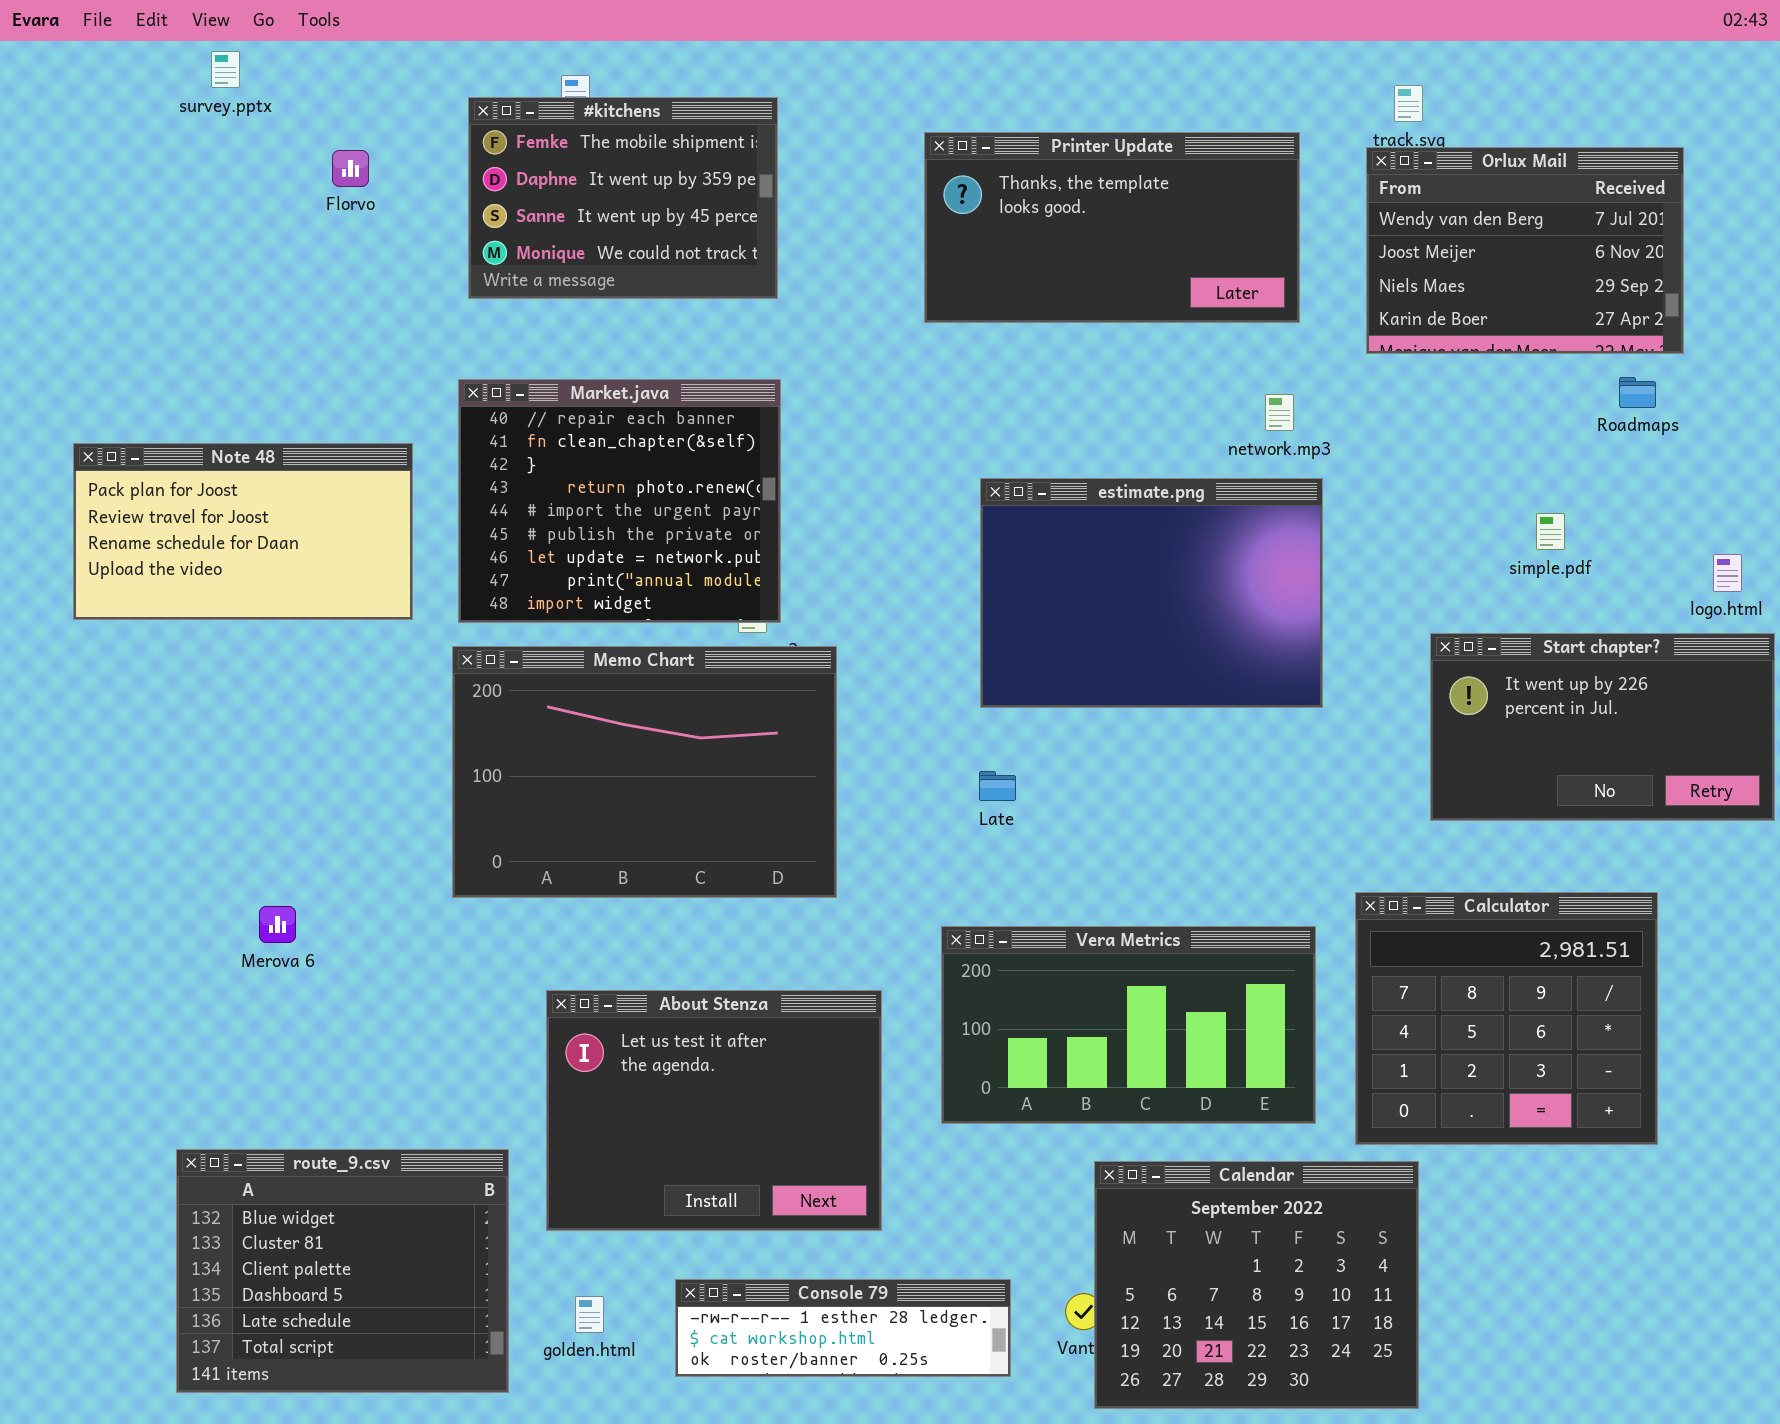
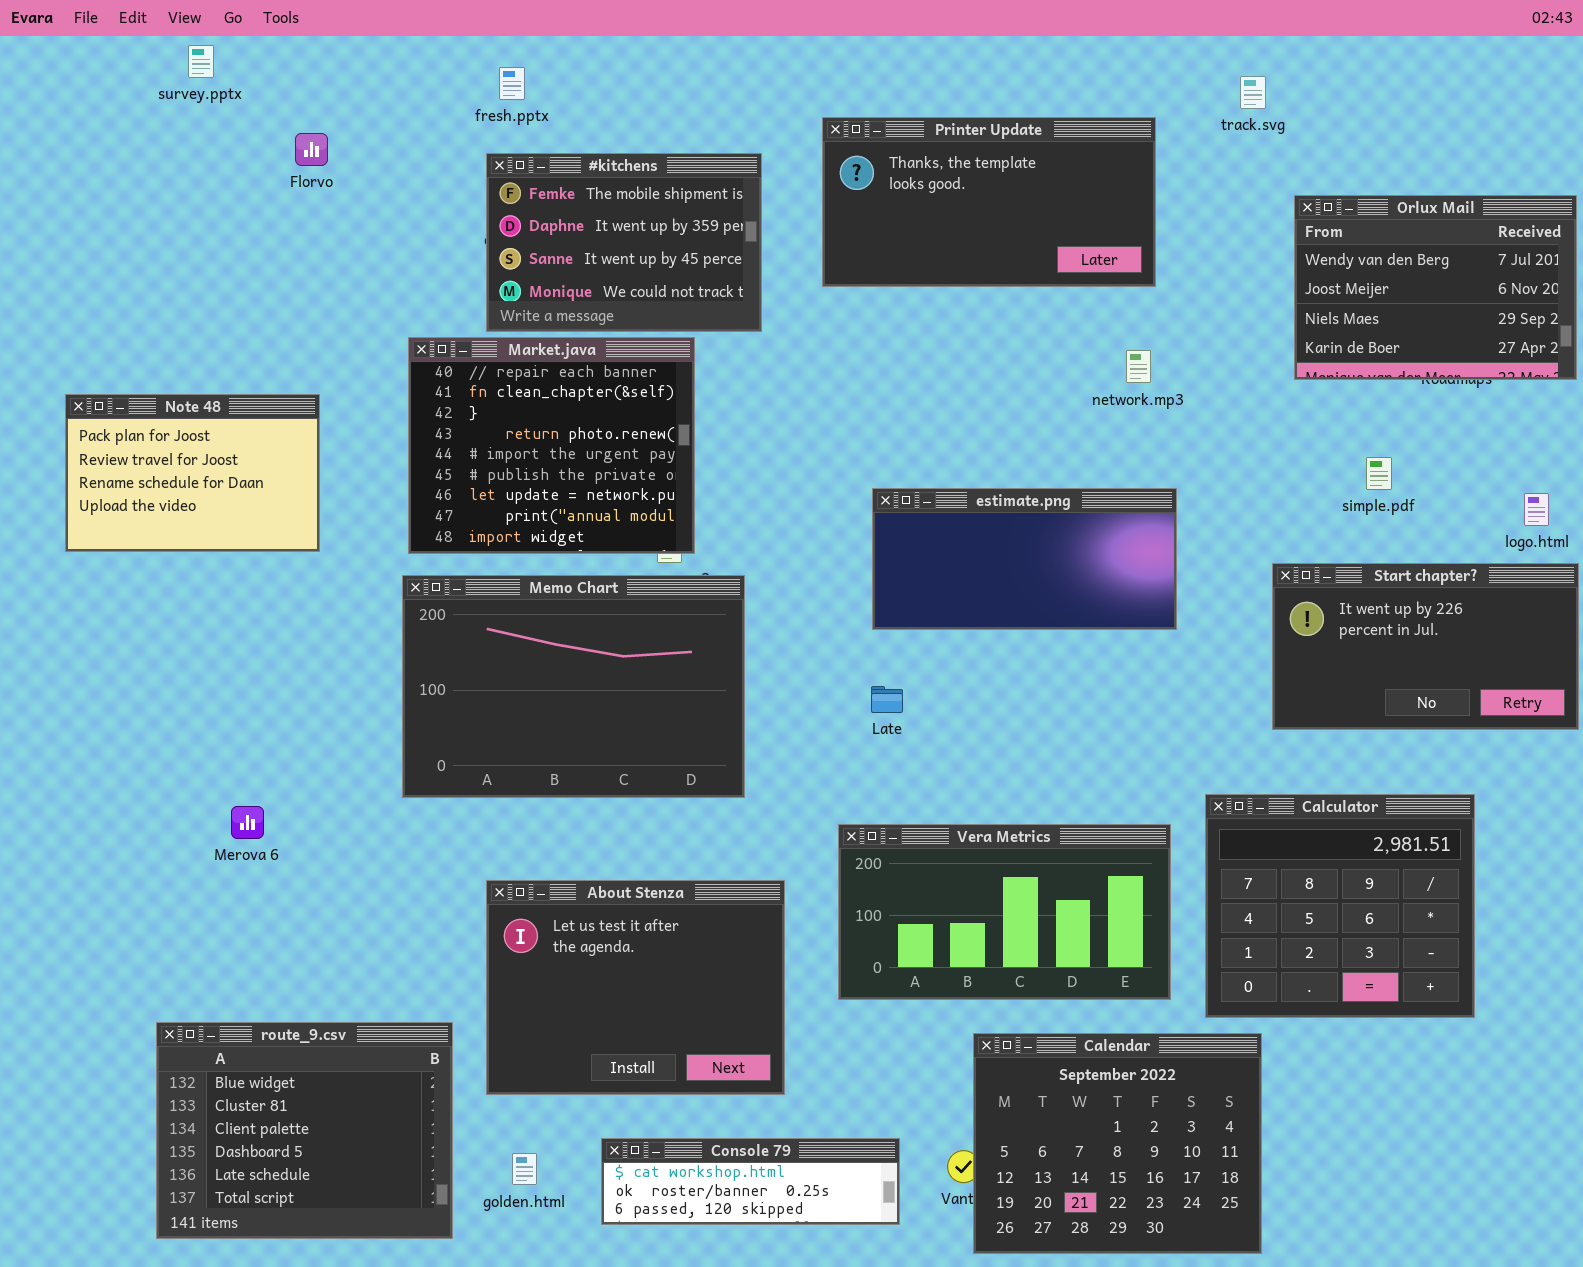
#kitchens: [468,97,778,299] -> [486,153,762,332], moved
Orlux Mail: [1366,147,1684,354] -> [1294,195,1577,380], moved
Note 48: [73,443,413,620] -> [65,394,320,552], resized
estimate.png: [980,478,1323,708] -> [872,488,1177,630], resized
Console 79: [675,1279,1011,1377] -> [601,1138,900,1225], scrolled down 1 row

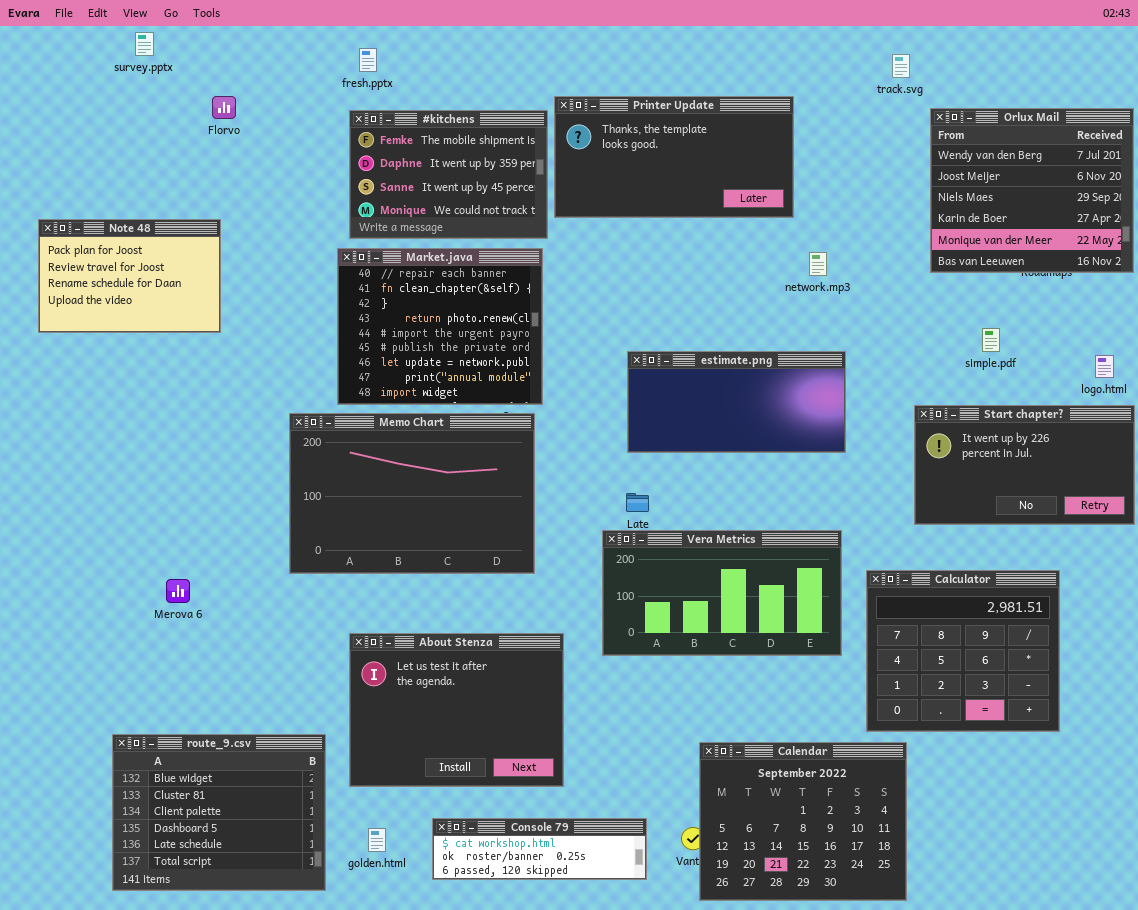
Printer Update: [822,117,1156,287] -> [554,96,794,218], moved
Orlux Mail: [1294,195,1577,380] -> [930,108,1134,273], resized
Market.java: [408,337,695,554] -> [337,248,543,405], moved
Note 48: [65,394,320,552] -> [38,219,221,333], moved
Vera Metrics: [838,824,1171,1000] -> [602,530,842,656], moved

